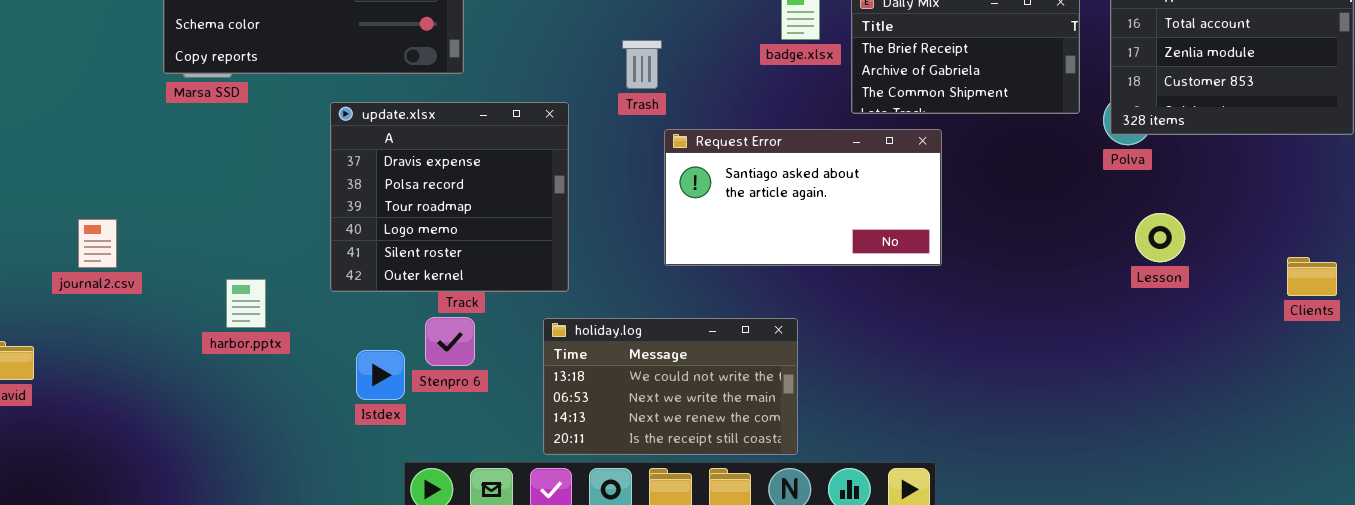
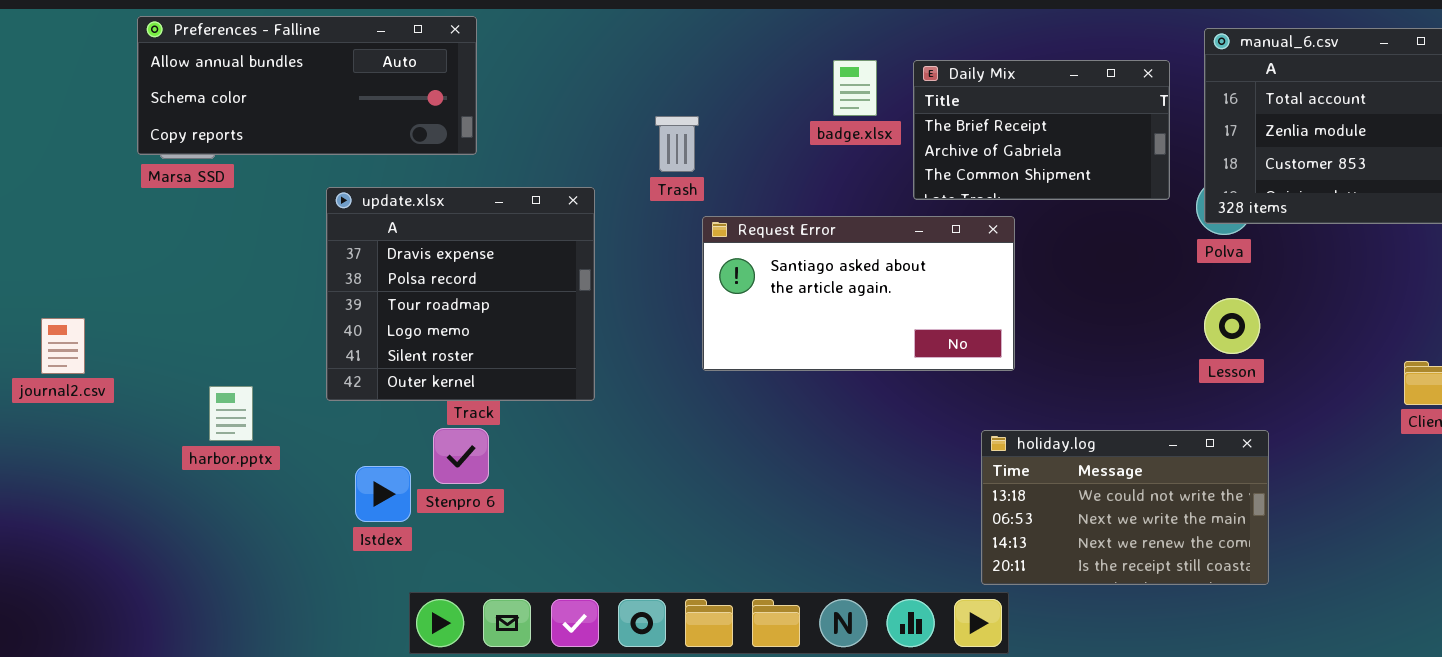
Lesson: [1135,213,1185,262] -> [1204,298,1260,354], moved
holiday.log: [543,318,798,455] -> [981,430,1269,585], moved

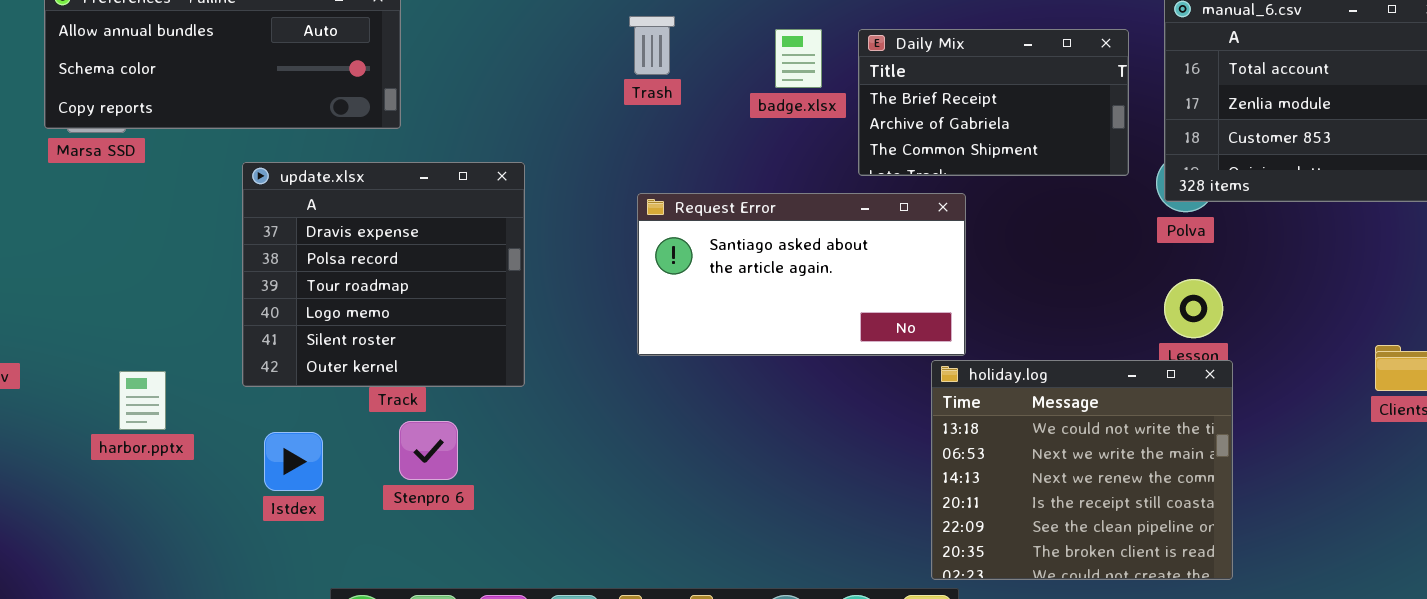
Trash: [655,116,699,172] -> [629,16,675,75], moved
Stenpro 6: [433,428,489,484] -> [399,421,458,480], moved
holiday.log: [981,430,1269,585] -> [931,360,1233,580], resized
Istdex: [355,466,411,522] -> [264,432,323,491], moved

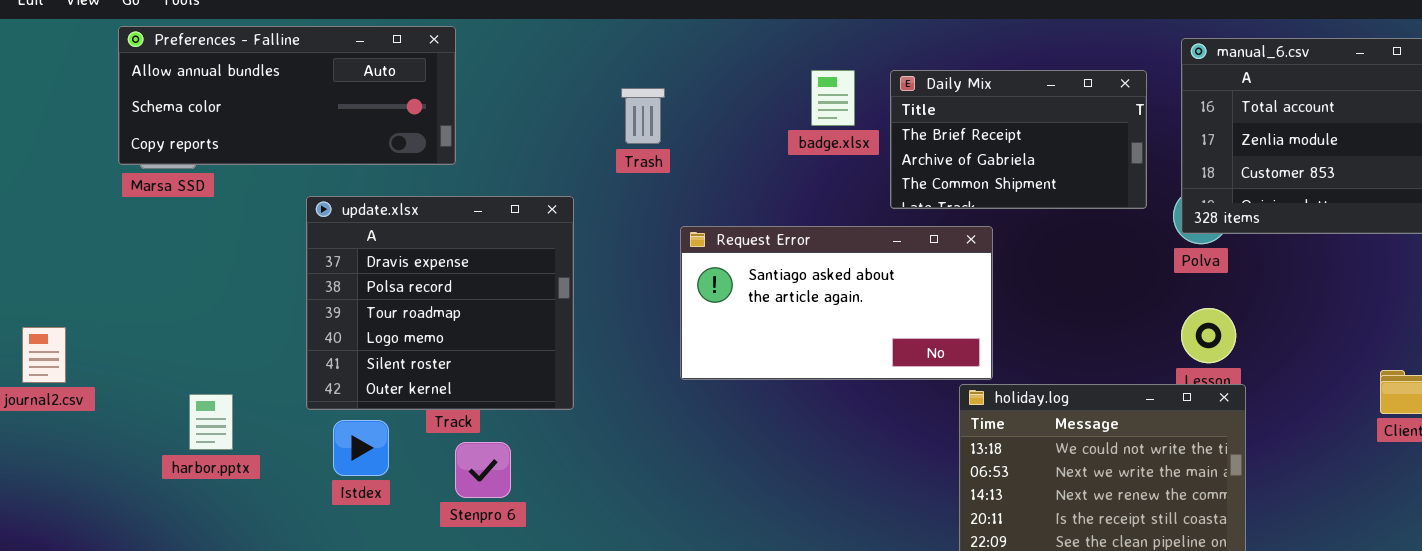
Trash: [629,16,675,75] -> [621,88,665,144], moved
Istdex: [264,432,323,491] -> [333,420,389,476], moved

